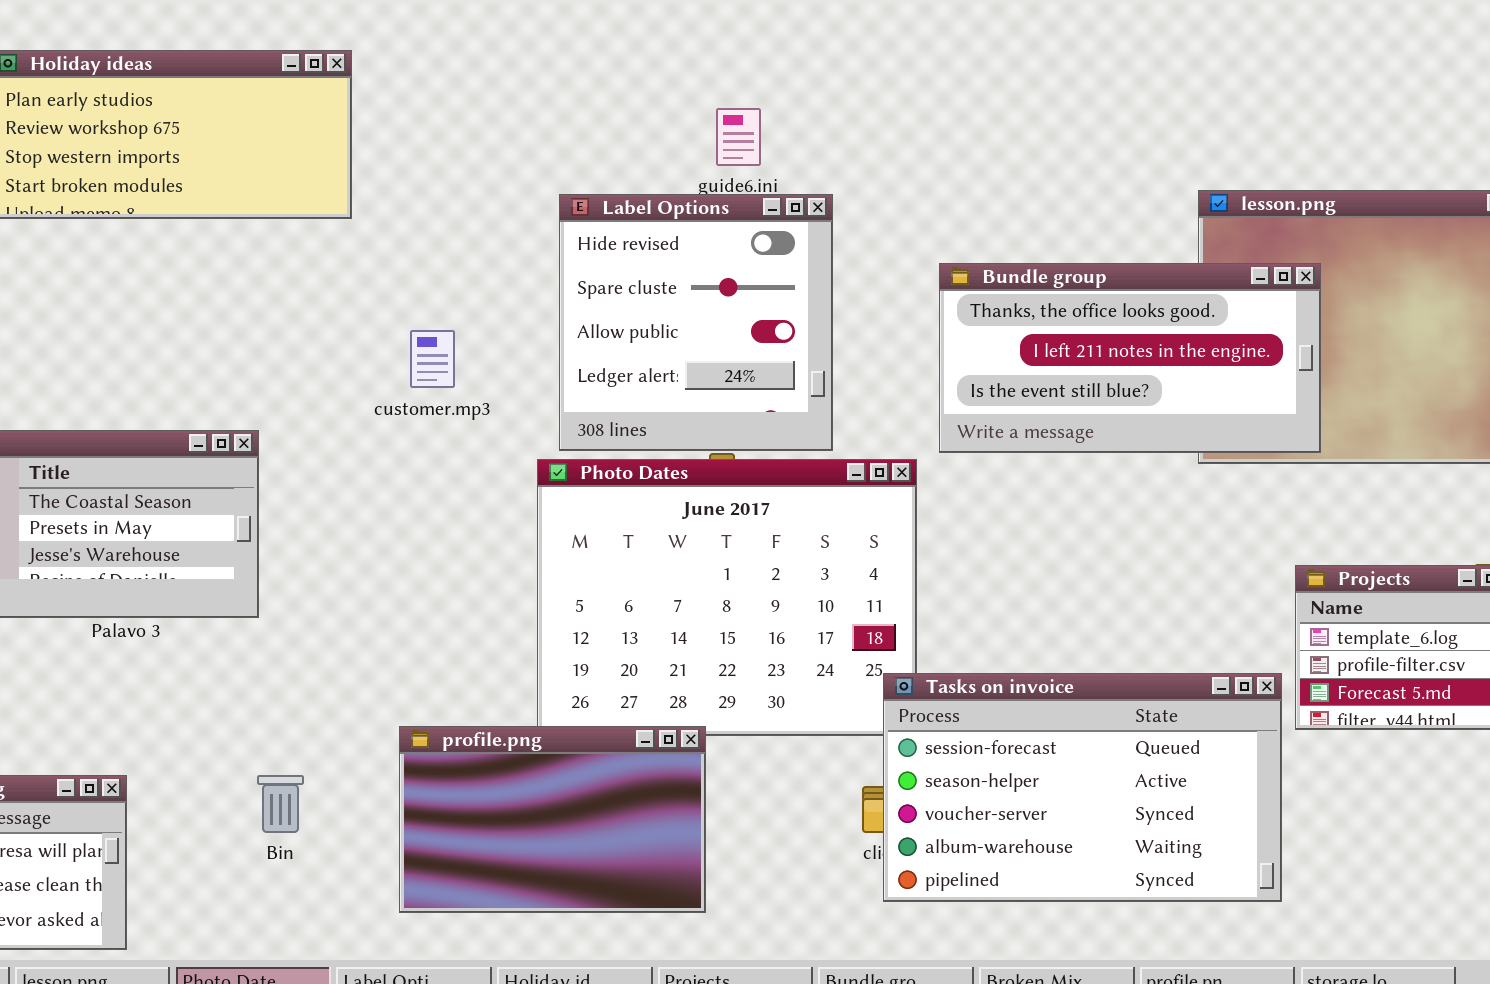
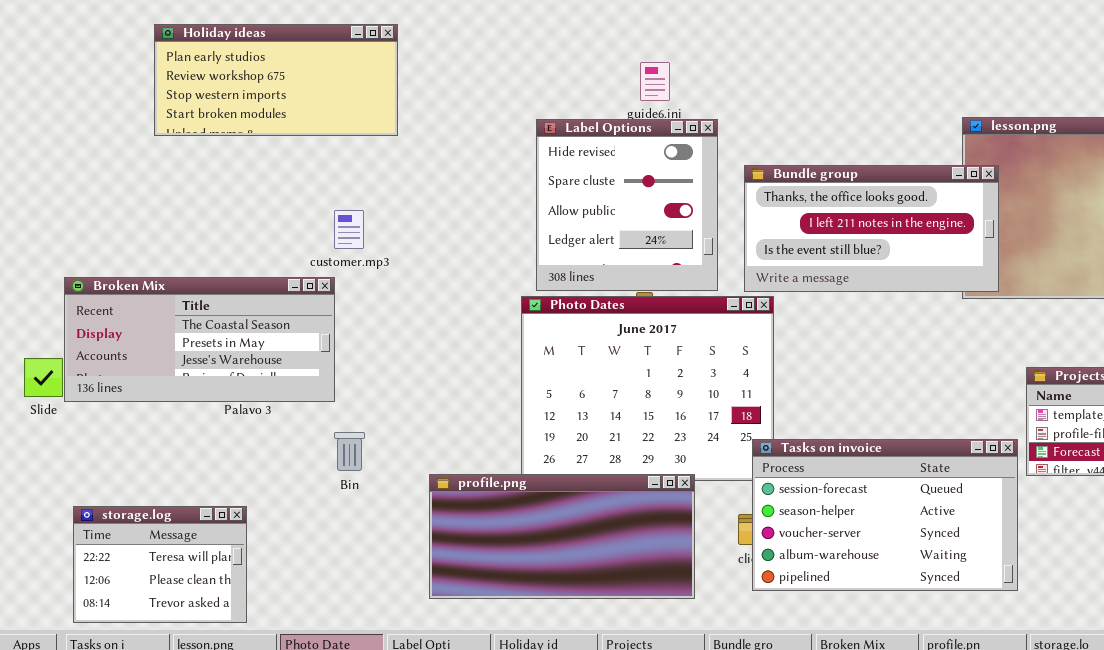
Bundle group: [939,263,1321,453] -> [744,165,999,292], moved
customer.mp3: [410,330,455,388] -> [334,210,364,249], moved
profile.png: [399,726,706,913] -> [429,474,695,599], resized
Bin: [257,775,304,833] -> [334,432,365,471], moved

